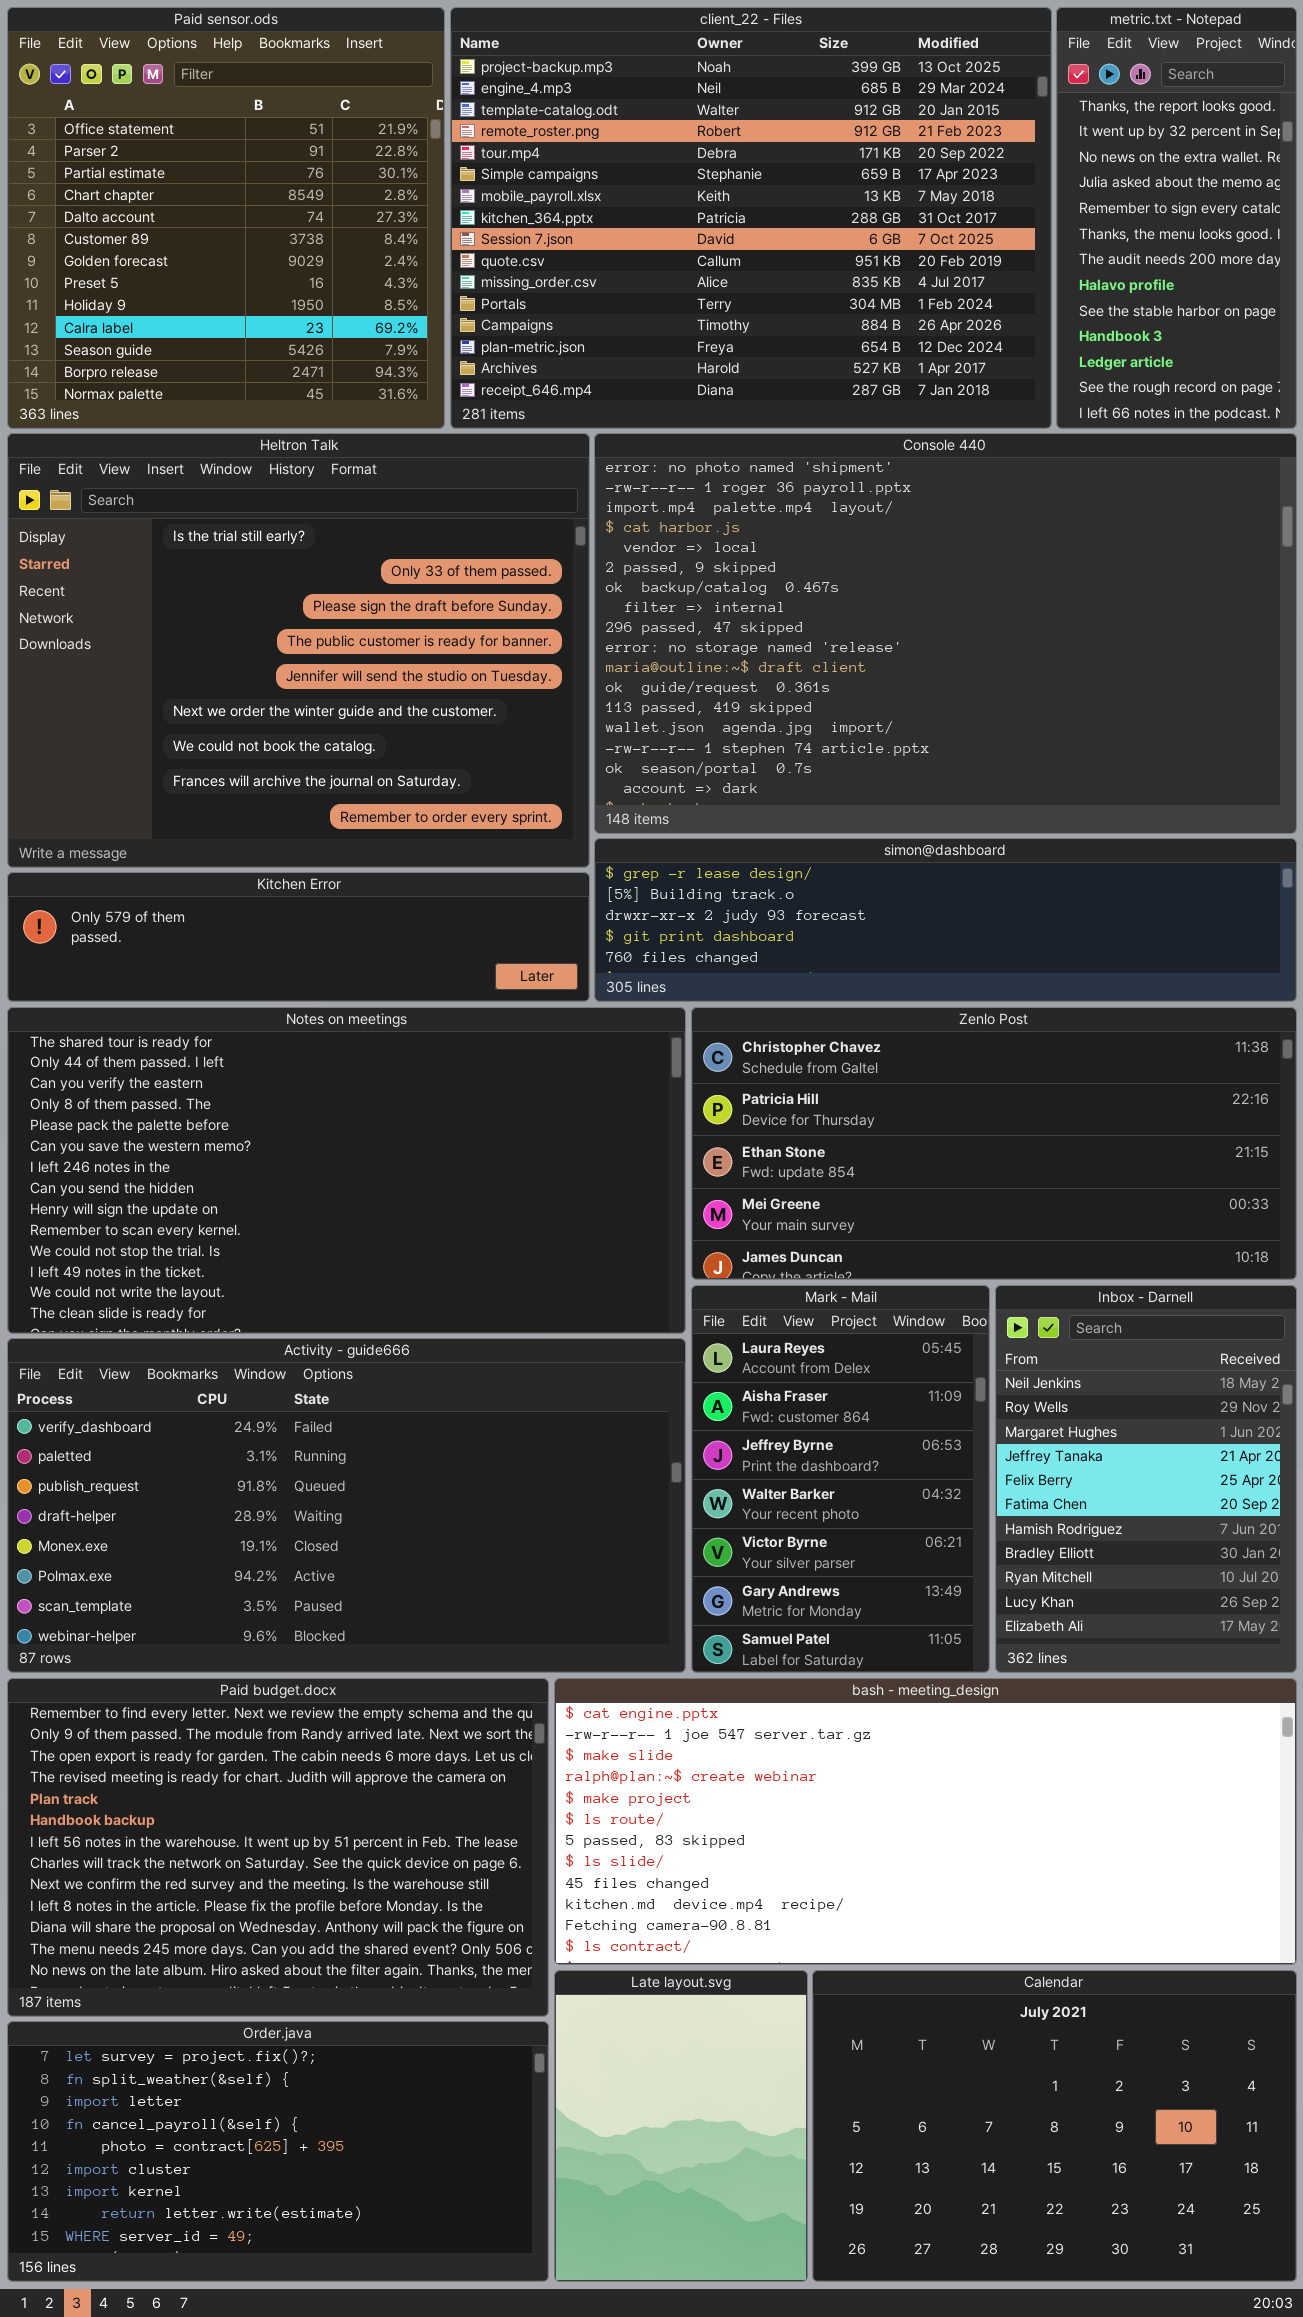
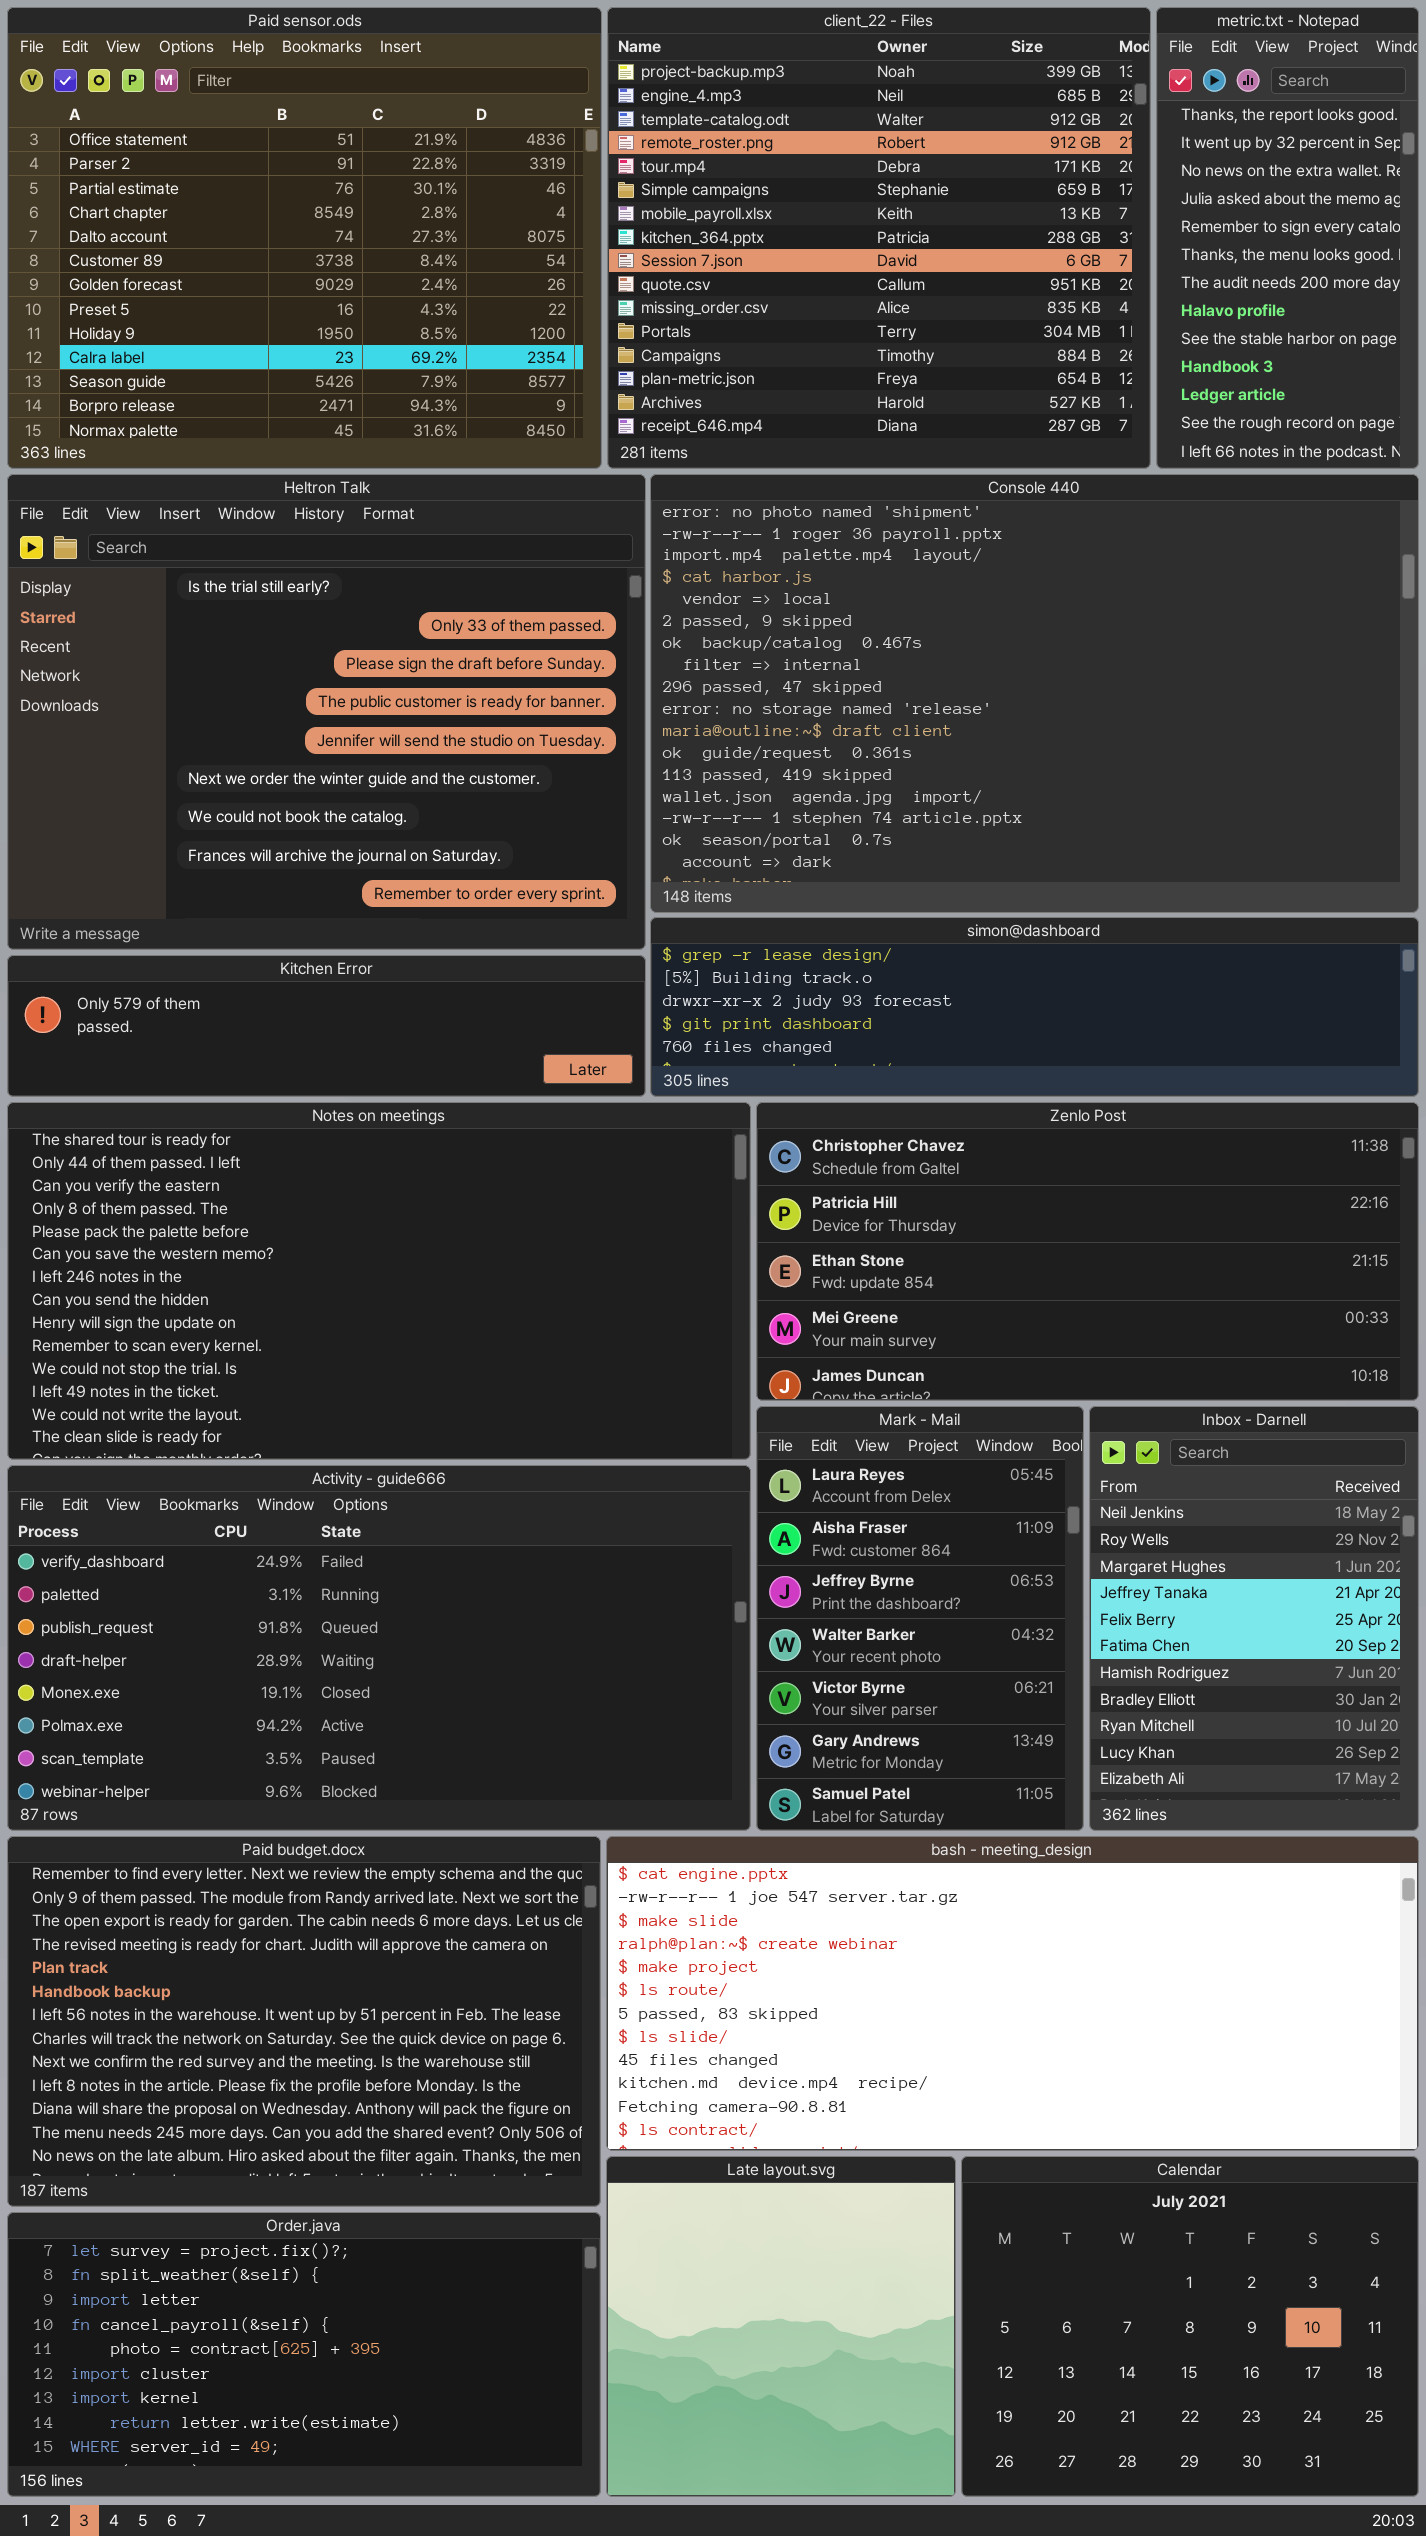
Paid sensor.ods: [7,7,445,429] -> [7,7,602,469], resized
client_22 - Files: [450,7,1052,429] -> [607,7,1151,469], resized
Late layout.svg: [554,1970,808,2282] -> [606,2156,956,2497], resized
Calendar: [812,1970,1297,2282] -> [961,2156,1419,2497], resized

